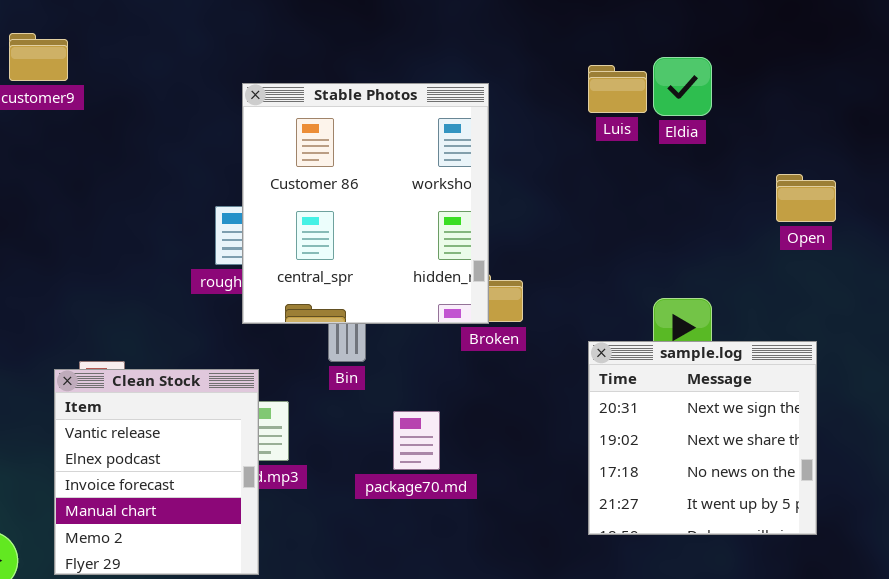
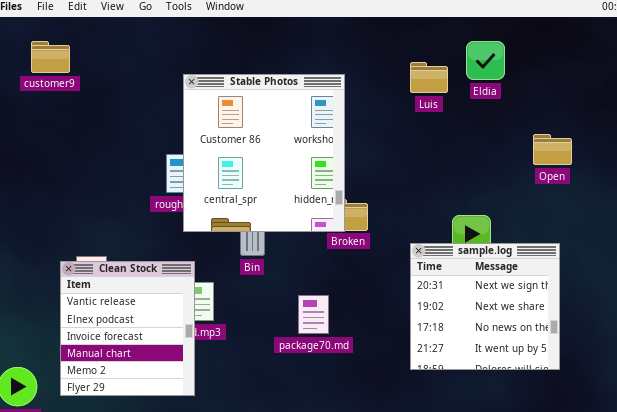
Eldia: [653,57,712,116] -> [466,41,505,80], moved
package70.md: [393,411,440,470] -> [298,295,329,334], moved

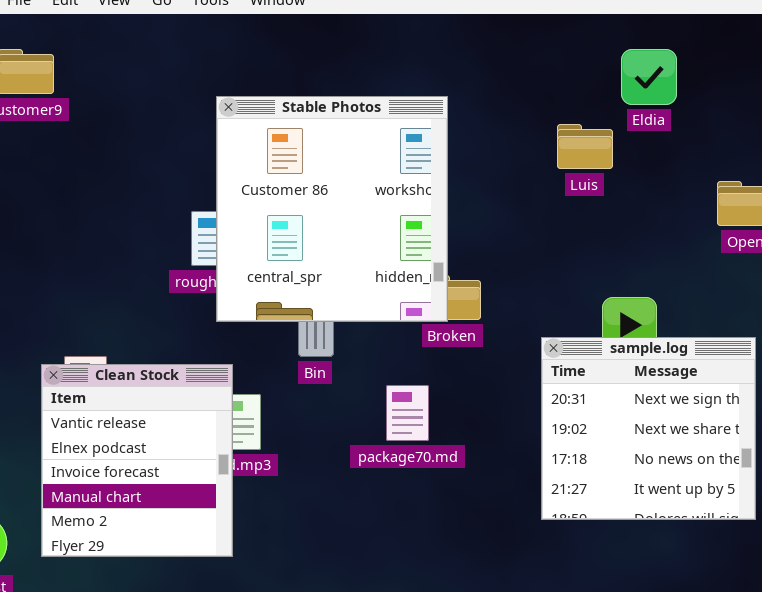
Luis: [410,62,448,93] -> [557,124,613,169], moved
package70.md: [298,295,329,334] -> [386,385,429,441], moved

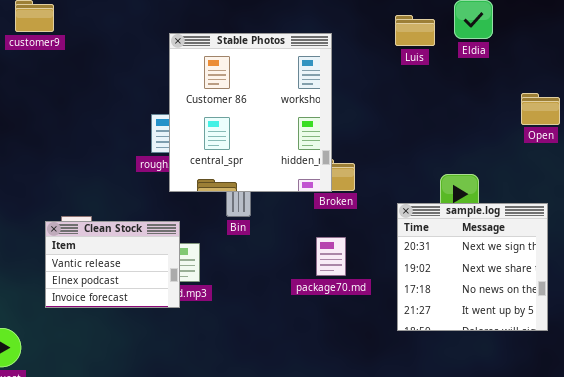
Luis: [557,124,613,169] -> [395,15,435,46], moved
Clean Stock: [41,364,233,557] -> [45,221,180,308], resized
package70.md: [386,385,429,441] -> [316,237,346,276], moved

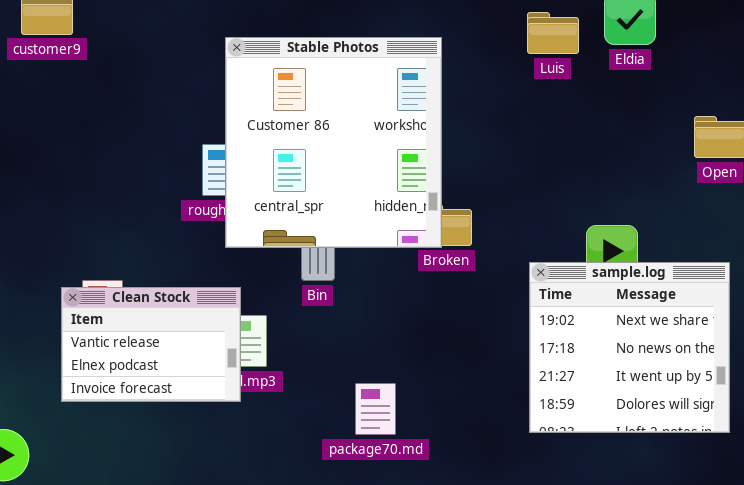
sample.log: [397,203,548,331] -> [529,262,730,433], scrolled down 1 row
package70.md: [316,237,346,276] -> [355,383,396,435], moved

